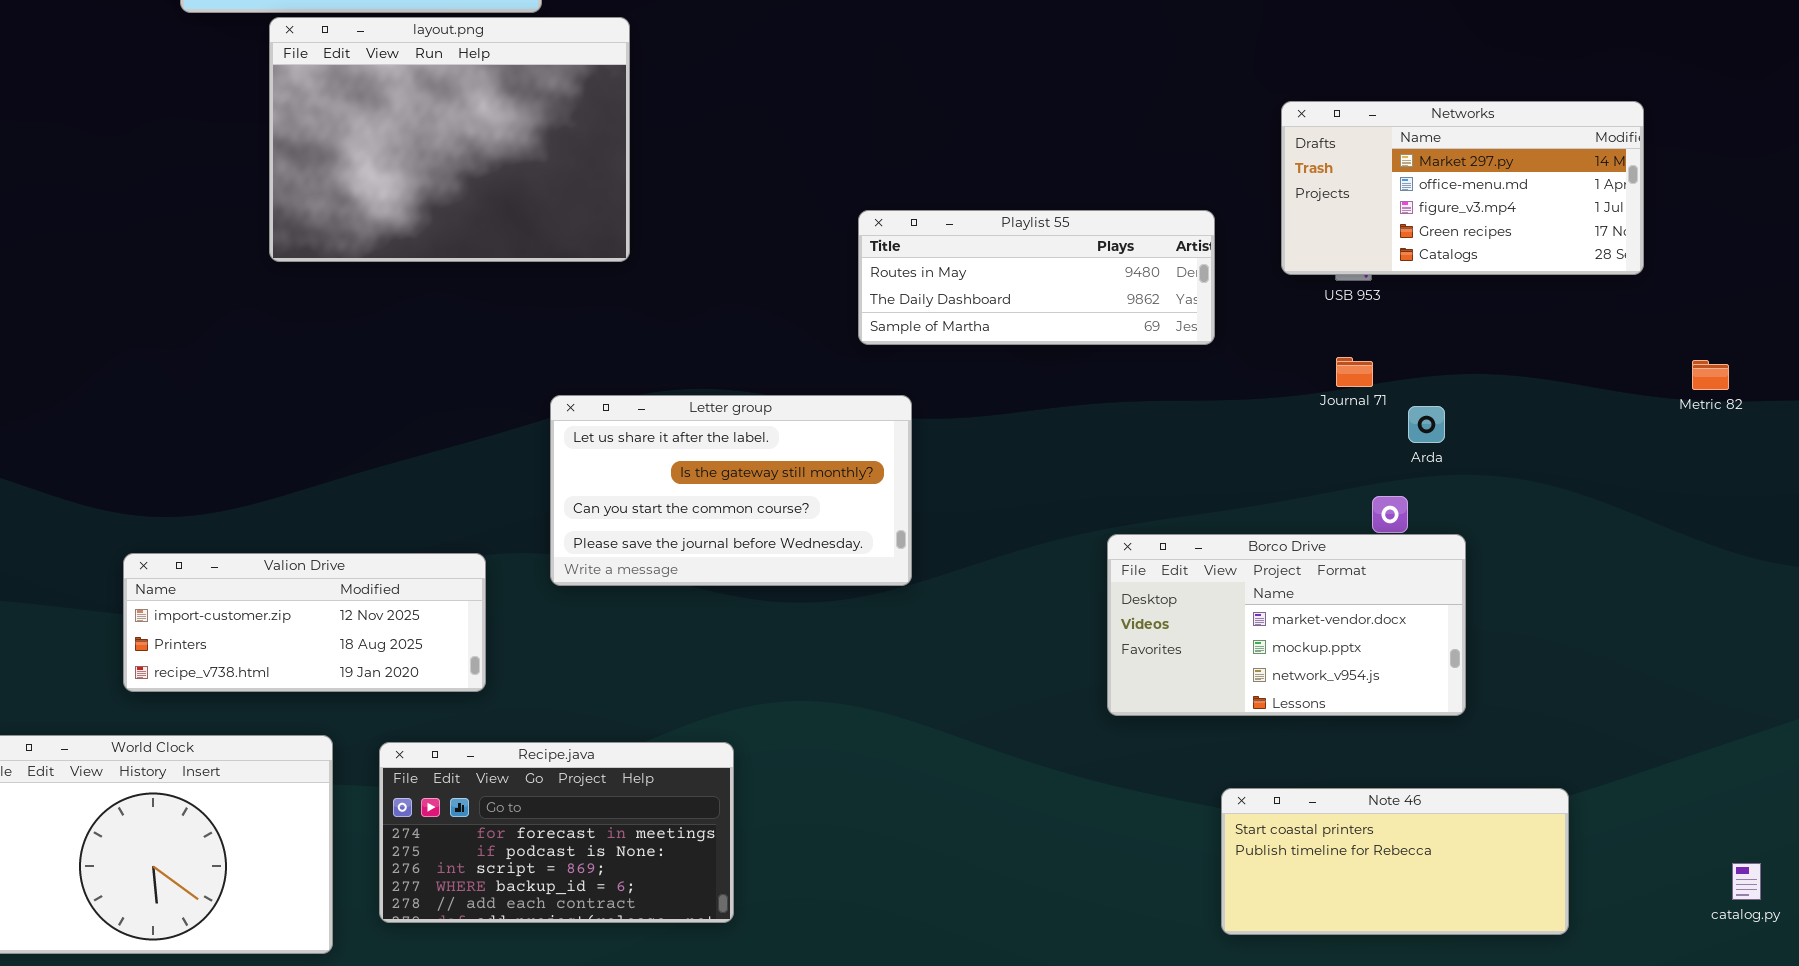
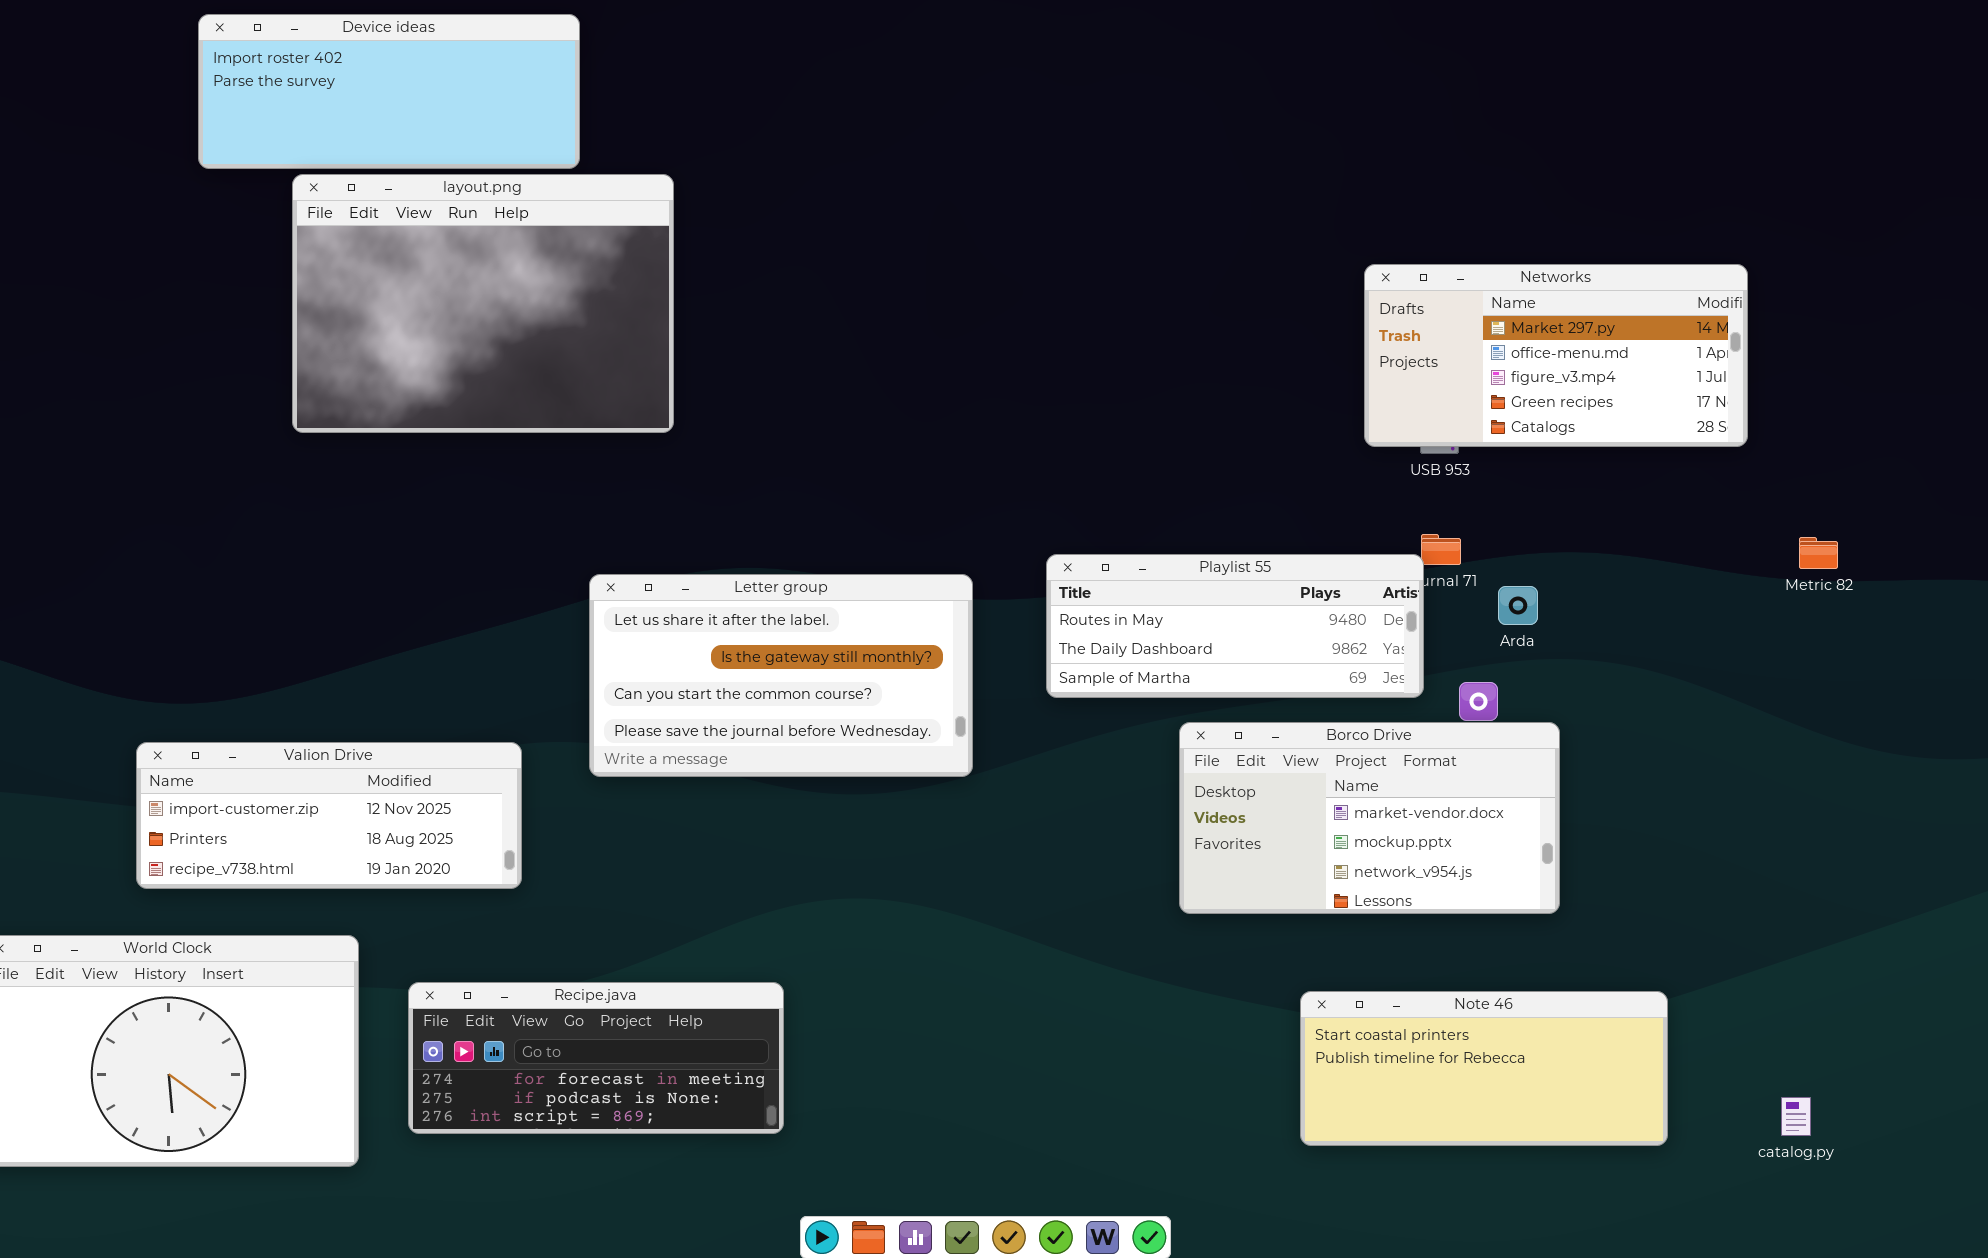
Playlist 55: [858,210,1215,345] -> [1046,554,1424,698], moved
Recipe.java: [379,742,734,923] -> [408,982,784,1134], resized
catalog.py: [1732,863,1761,900] -> [1781,1097,1811,1136], moved

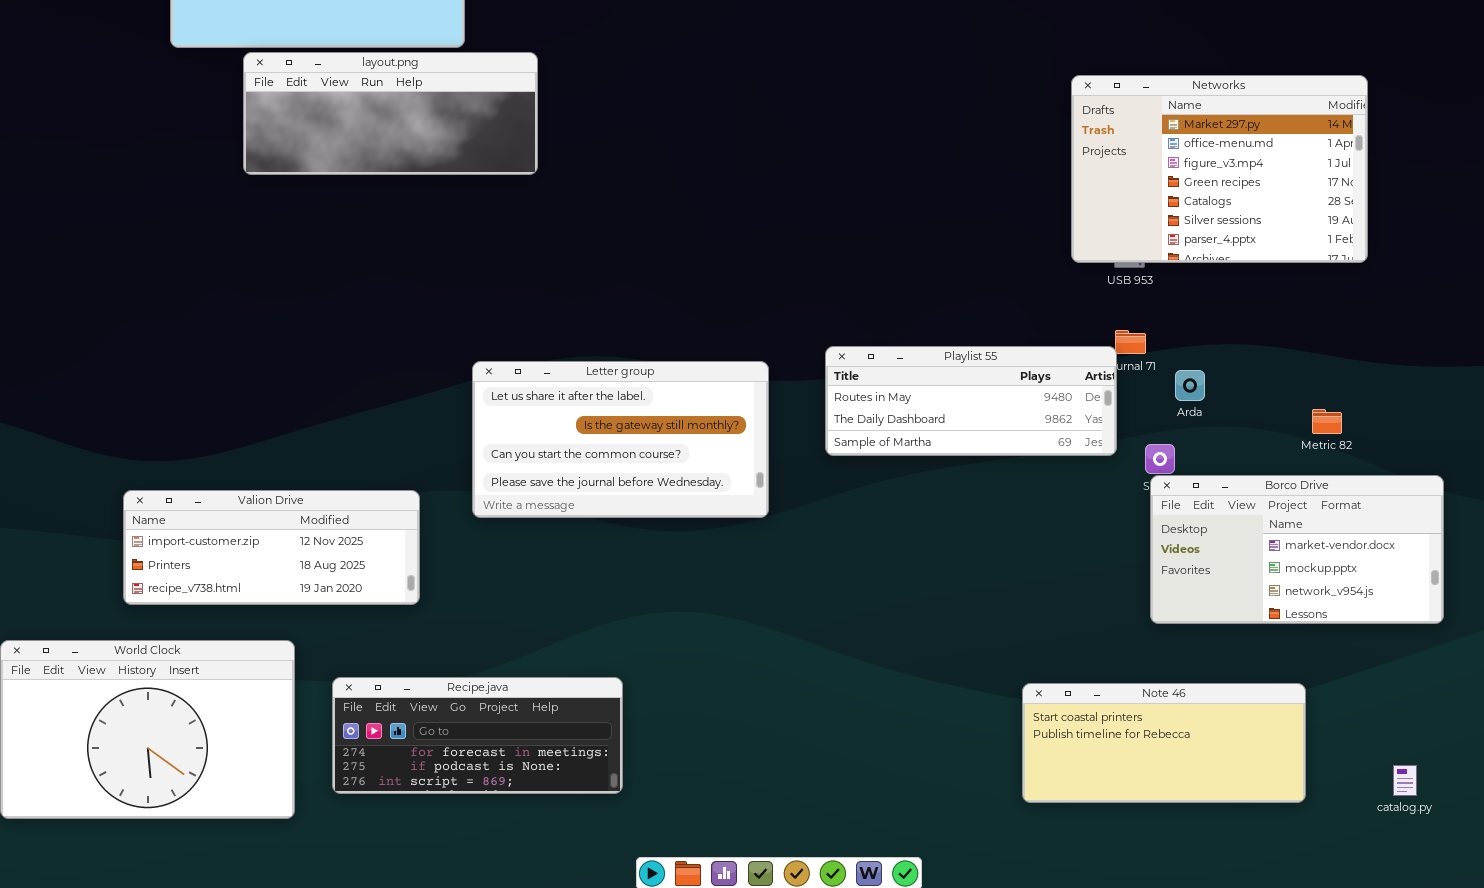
layout.png: [292,174,674,433] -> [243,52,538,175], resized
Networks: [1364,264,1748,447] -> [1071,75,1368,263], resized
Metric 82: [1799,537,1838,569] -> [1312,409,1342,434], moved
Borco Drive: [1179,722,1560,914] -> [1150,475,1444,624], moved

